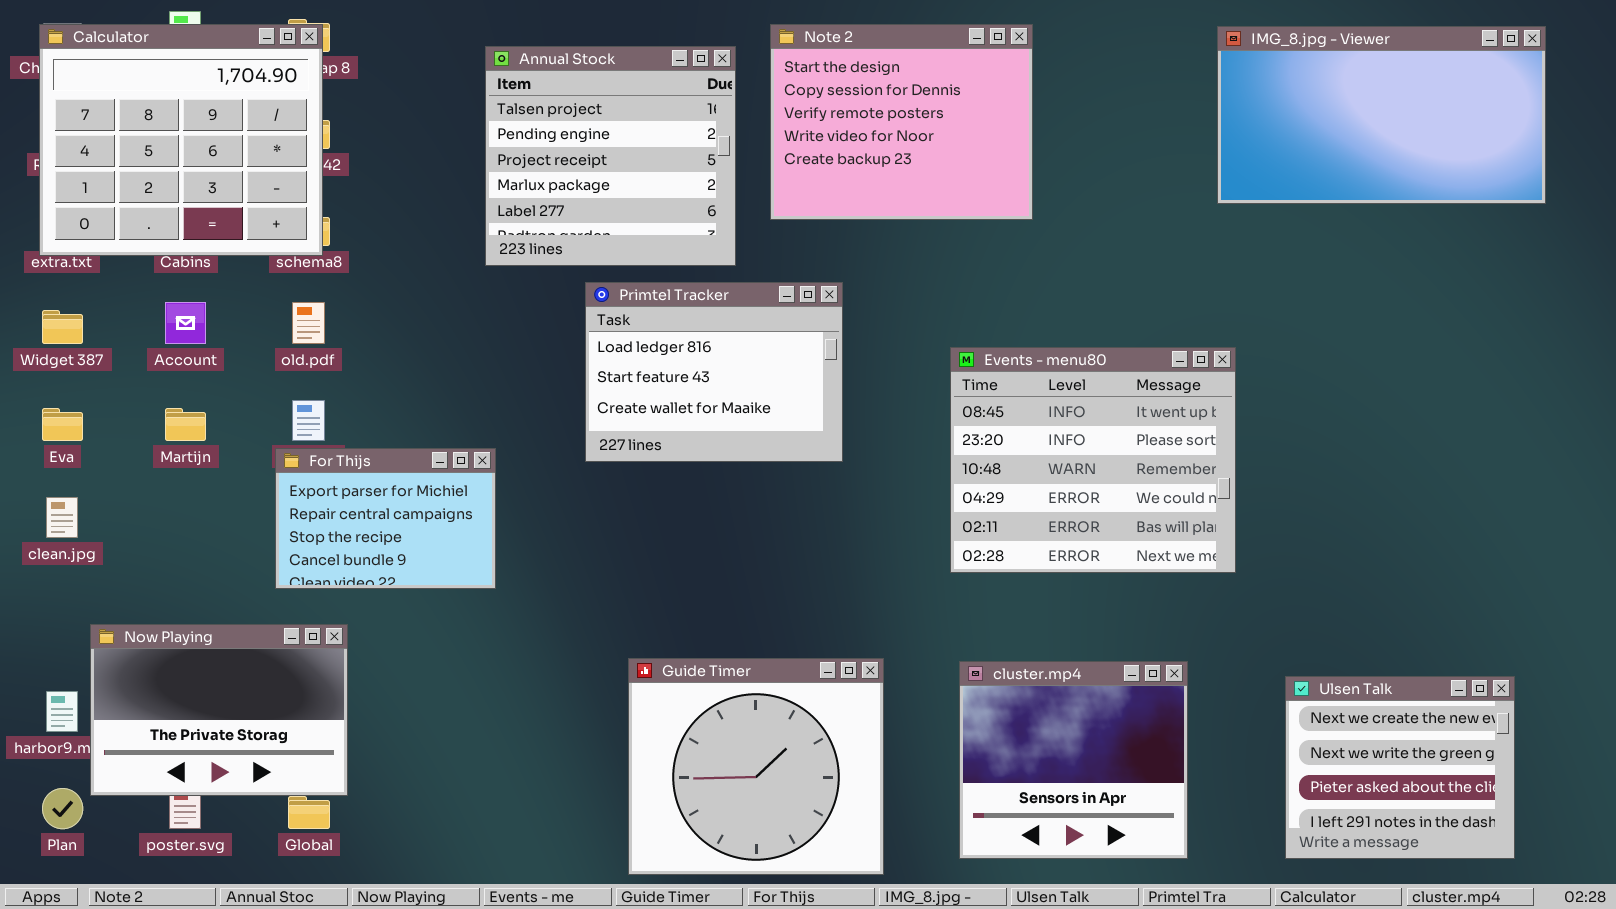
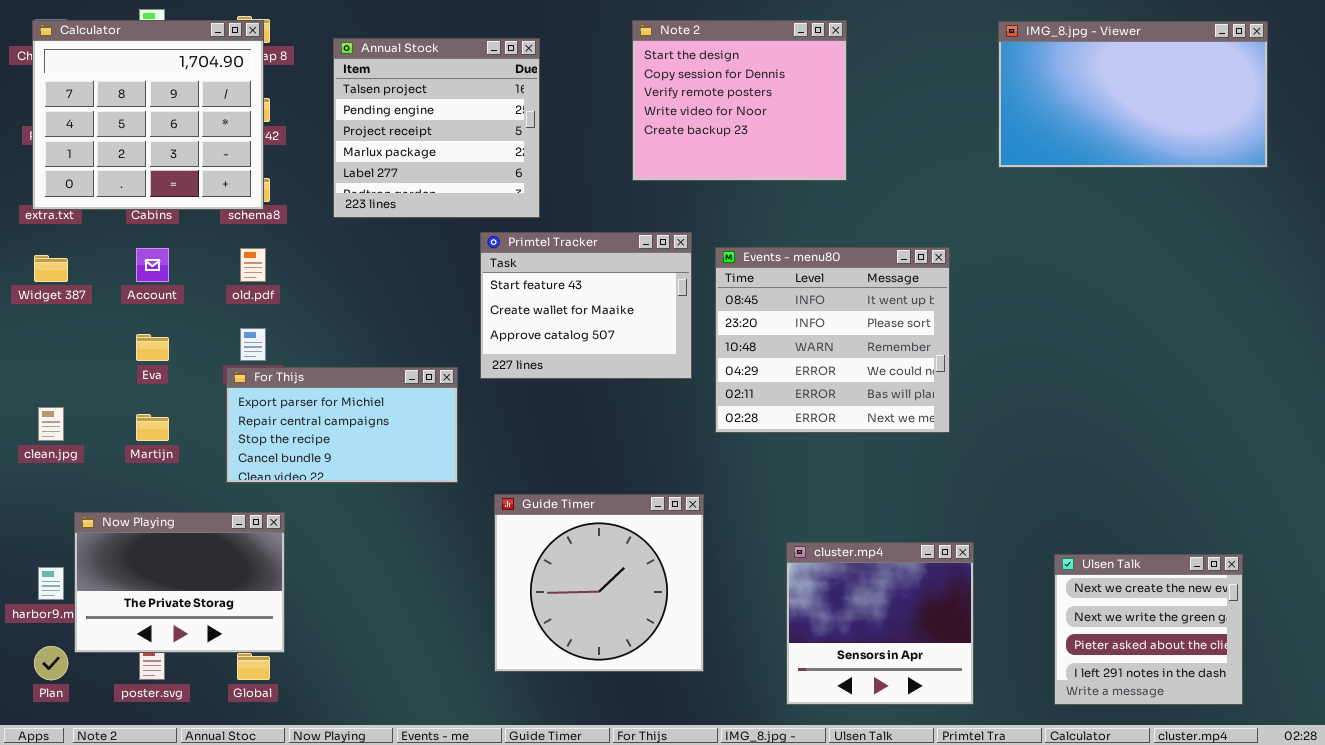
Annual Stock: [485,46,736,266] -> [333,38,540,218], moved
Primtel Tracker: [585,282,843,462] -> [480,232,692,379], scrolled down 1 row
Events - menu80: [950,347,1236,573] -> [715,247,950,433], moved
Eva: [42,408,83,441] -> [136,334,169,361], moved
Martijn: [165,408,206,441] -> [136,414,169,441], moved
For Thijs: [275,448,496,589] -> [226,367,458,483], resized
Guide Timer: [628,658,884,875] -> [494,494,704,672], moved

